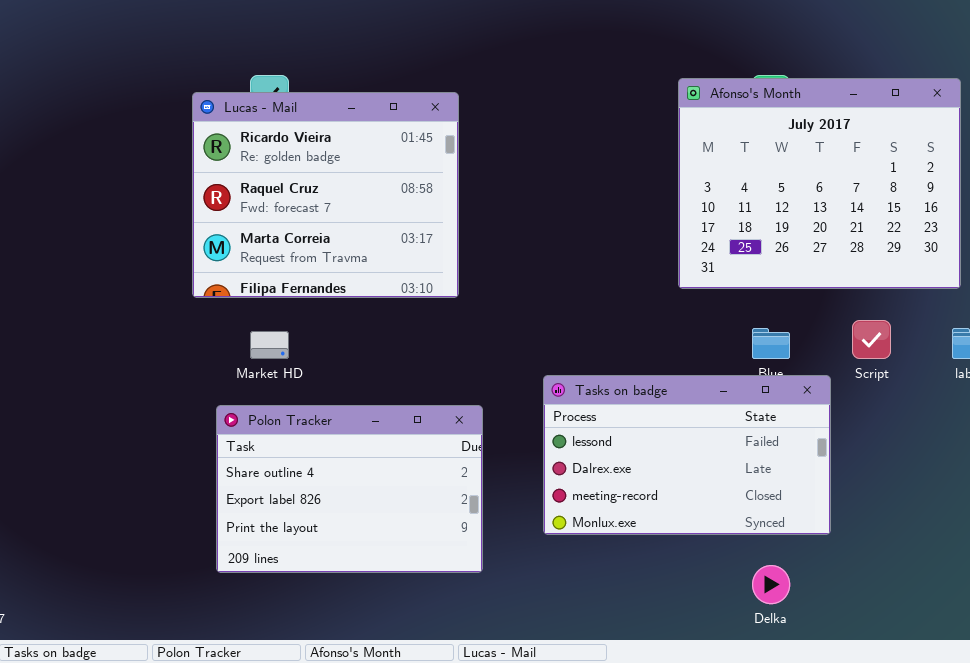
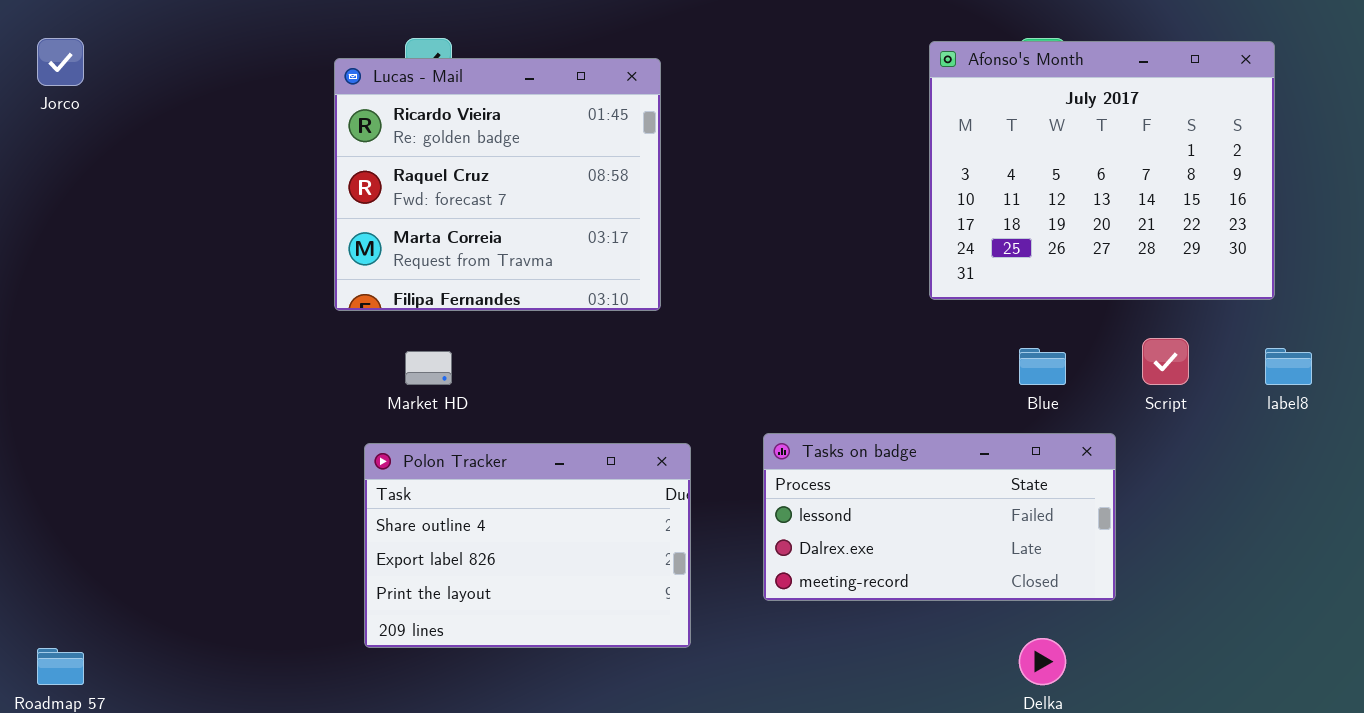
Tasks on badge: [543,375,831,535] -> [763,433,1116,601], resized

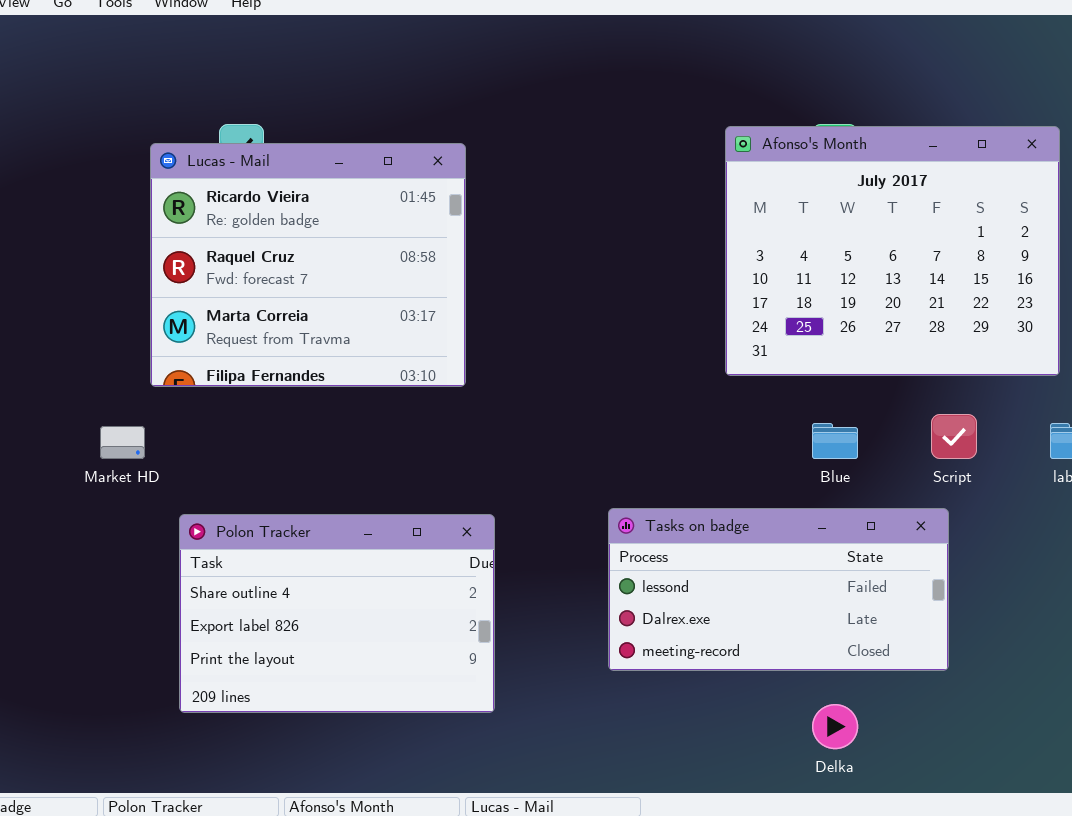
Market HD: [405,351,452,385] -> [100,426,145,459], moved
Tasks on badge: [763,433,1116,601] -> [608,508,949,671], moved

